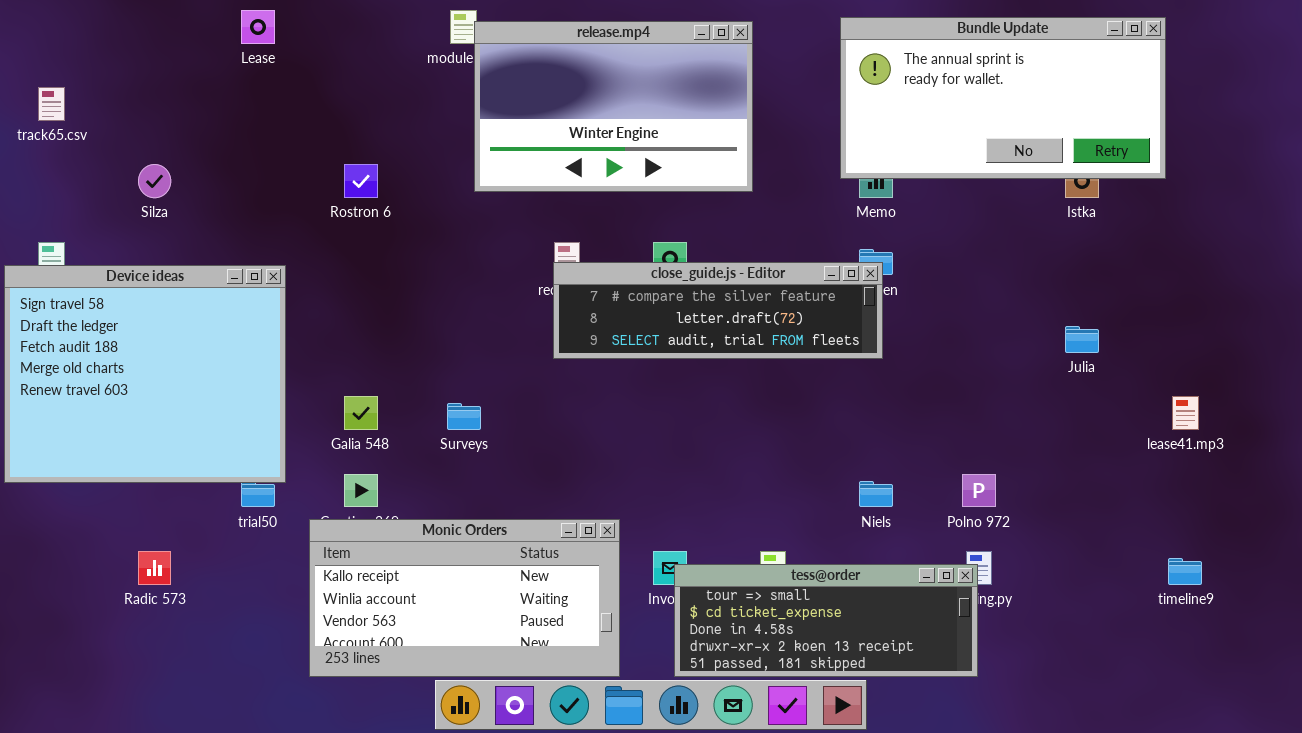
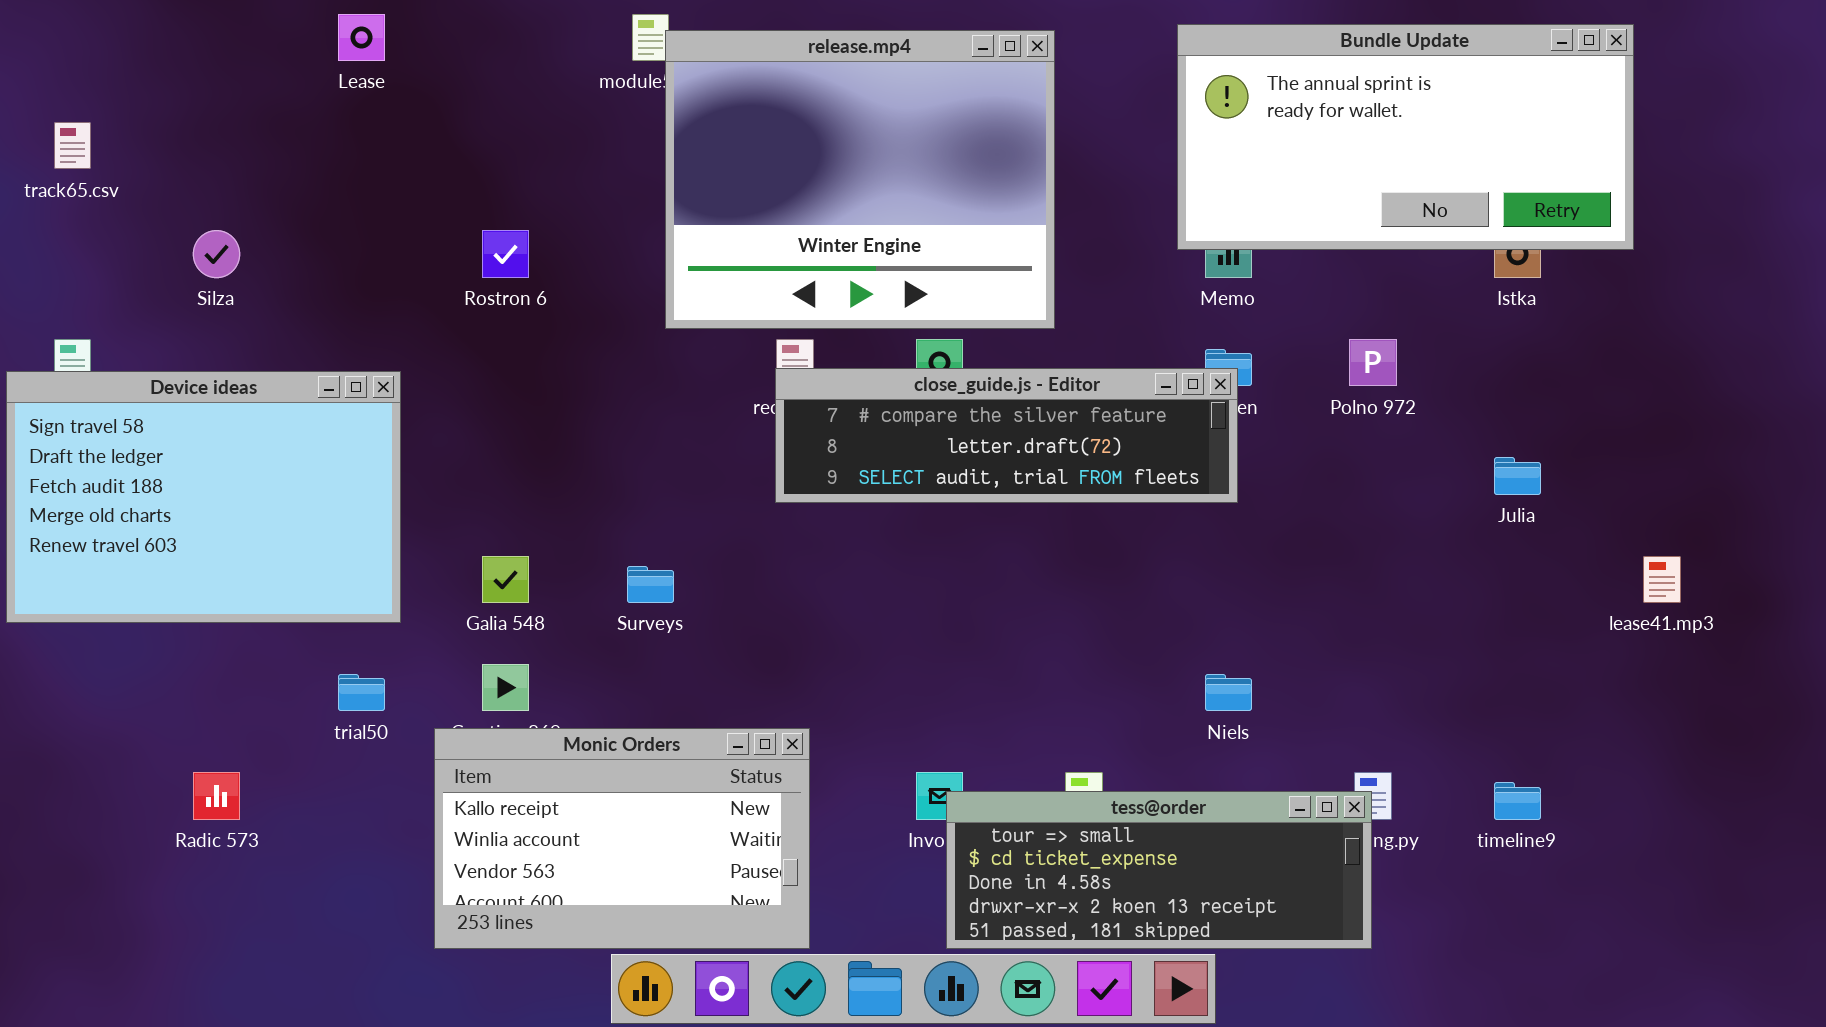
release.mp4: [474,21,753,192] -> [665,30,1055,329], resized
Device ideas: [4,265,286,483] -> [6,371,401,623], resized
Polno 972: [962,474,996,507] -> [1349,339,1397,386], moved
Monic Orders: [309,519,620,677] -> [434,728,810,949], resized
timeline9: [1168,558,1202,585] -> [1494,782,1541,820], moved

